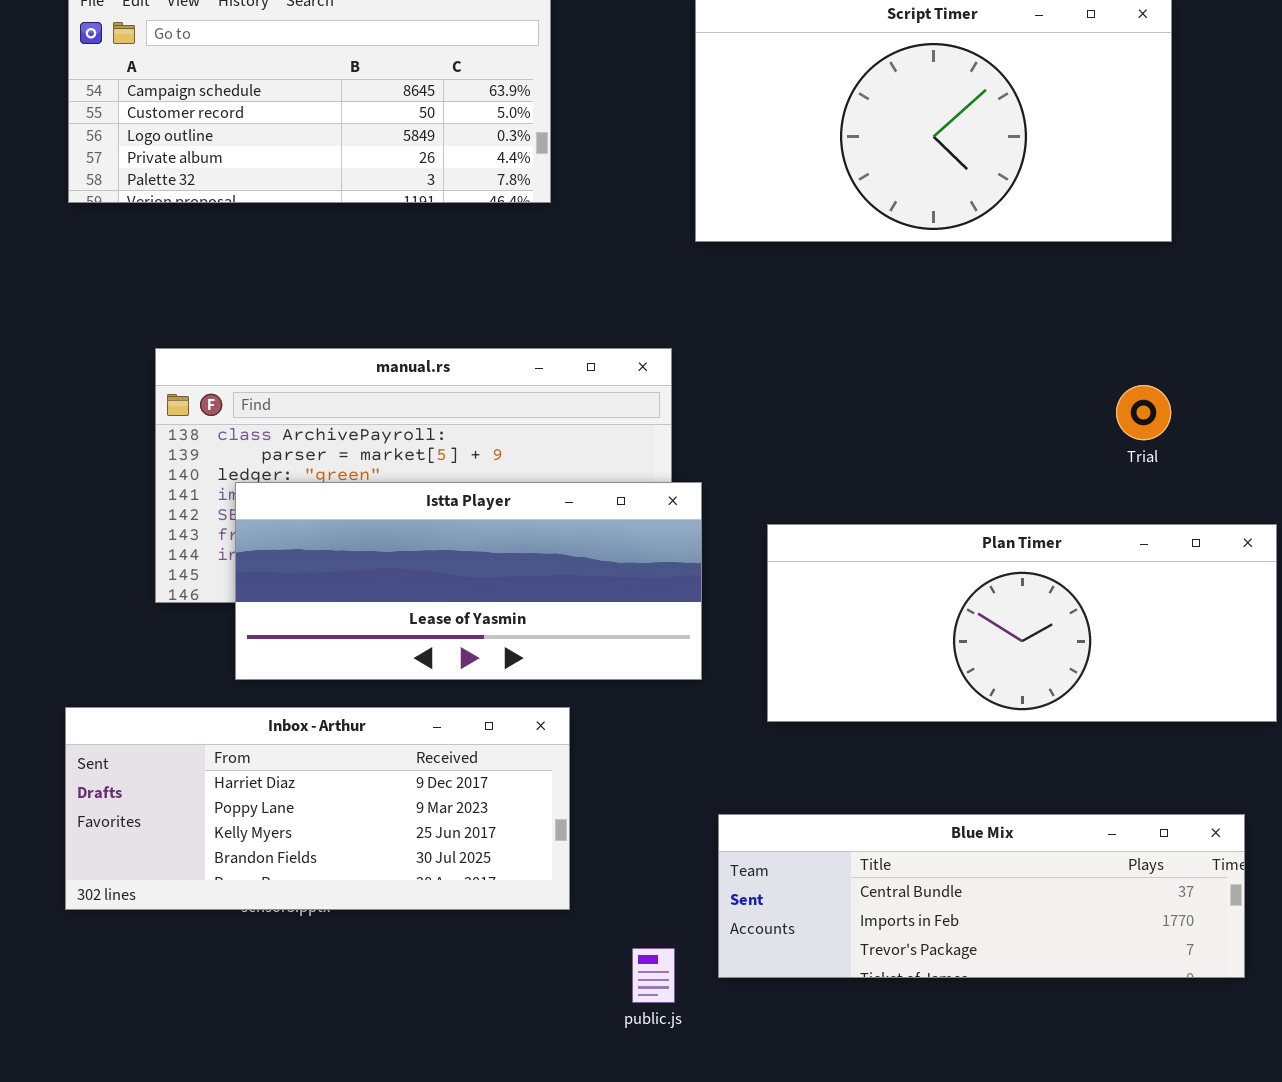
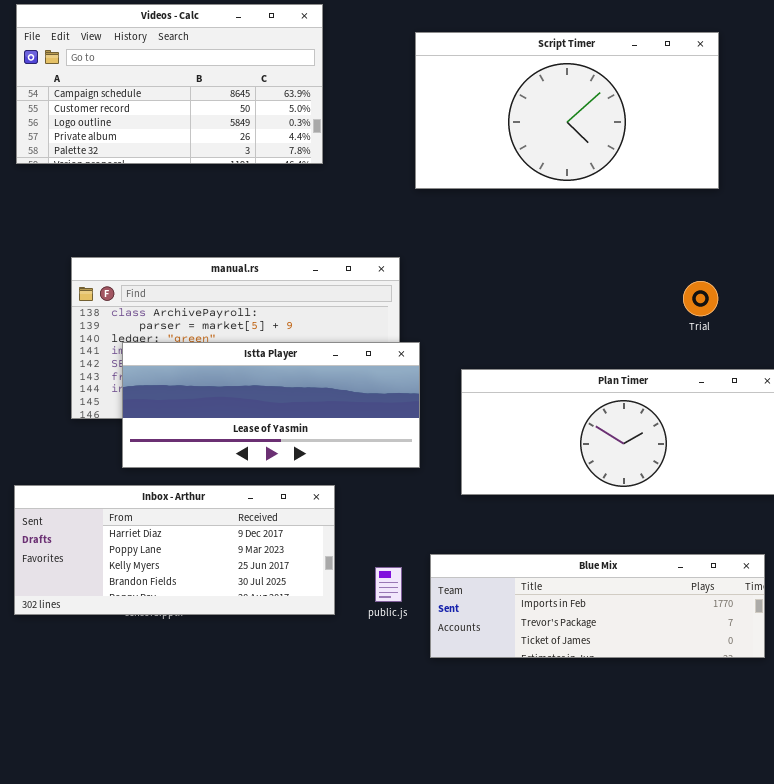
Blue Mix: [718,814,1245,978] -> [430,554,765,658], scrolled down 1 row
public.js: [632,948,675,1003] -> [375,567,402,602], moved

